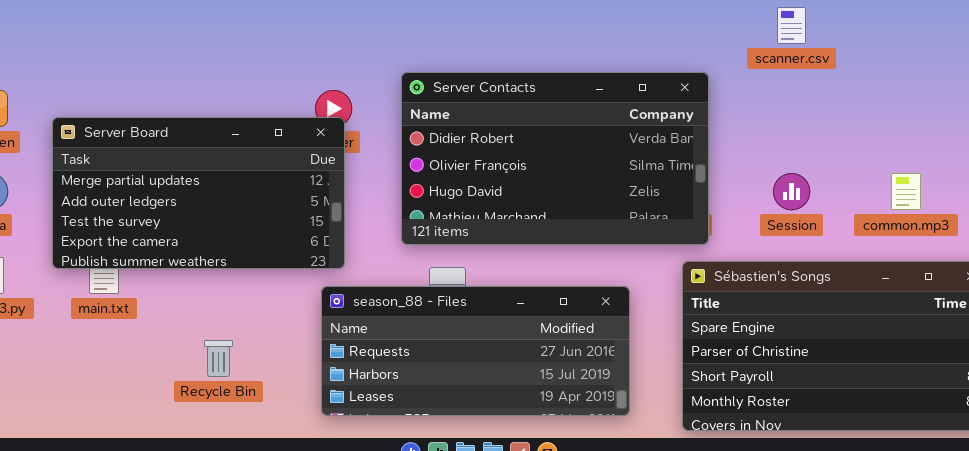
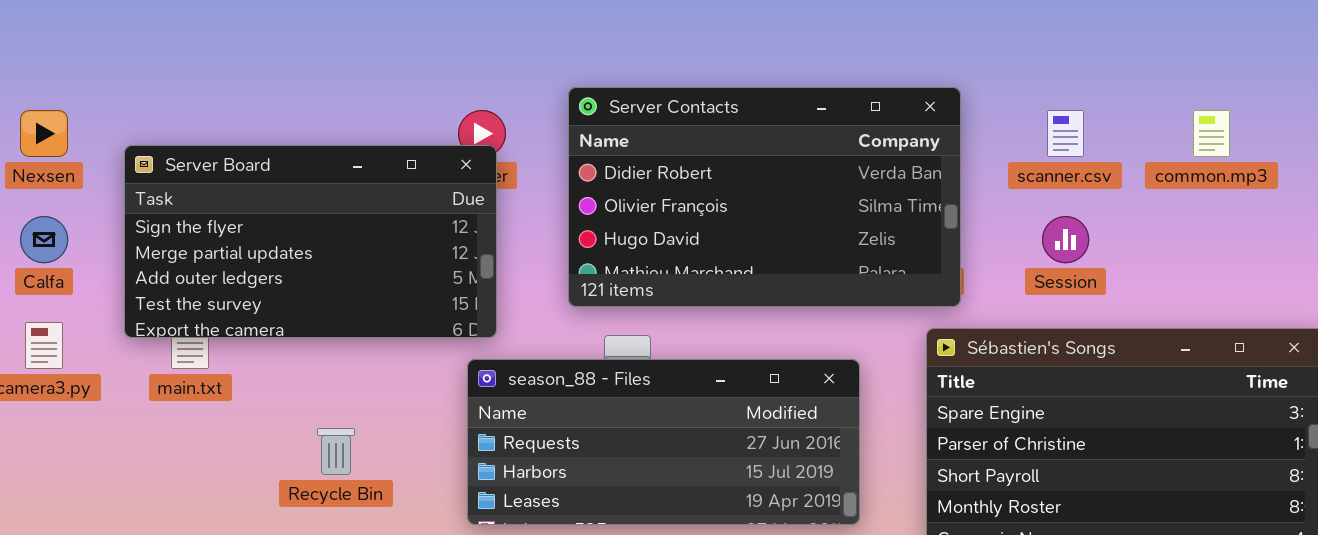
scanner.csv: [777,7,806,44] -> [1047,110,1084,157], moved
Server Board: [52,117,345,269] -> [124,145,497,338], scrolled up 1 row
common.mp3: [891,173,921,210] -> [1193,110,1230,157], moved

